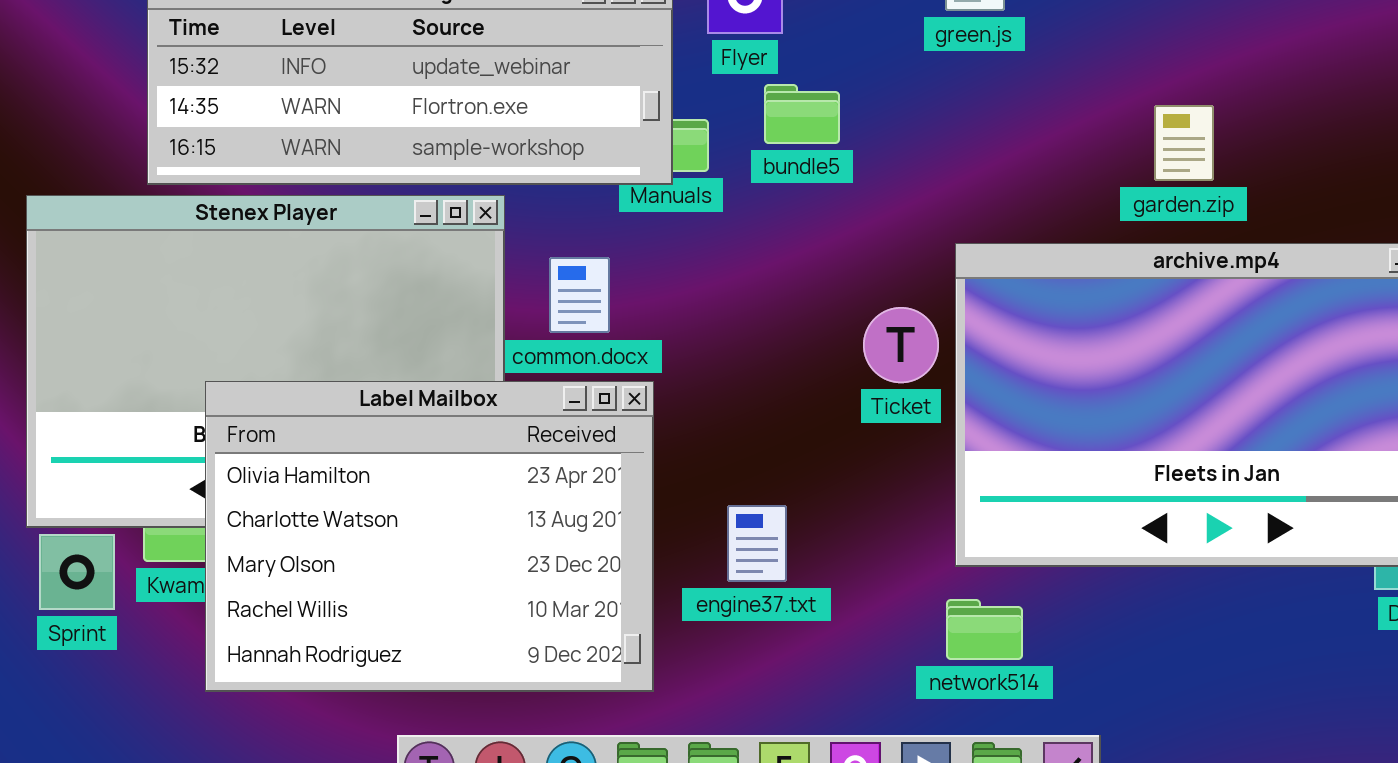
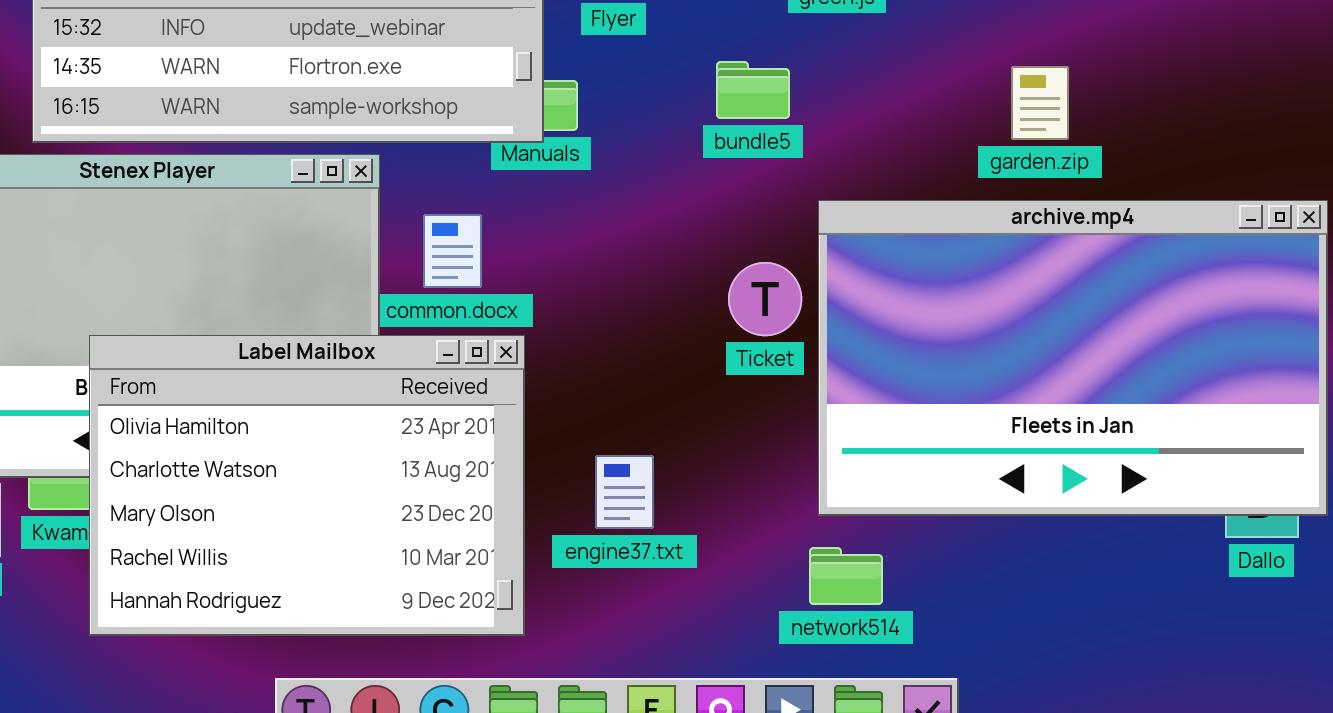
bundle5: [764,84,840,144] -> [716,61,790,119], moved

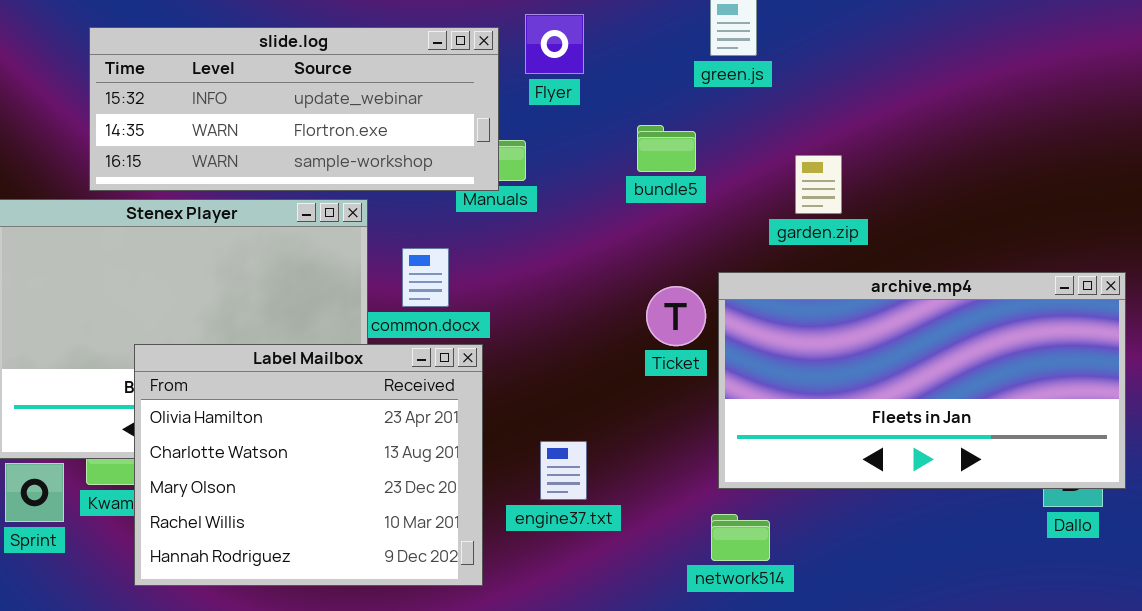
garden.zip: [1011,66,1069,140] -> [795,155,842,214], moved
archive.mp4: [818,200,1328,516] -> [718,272,1126,489], resized

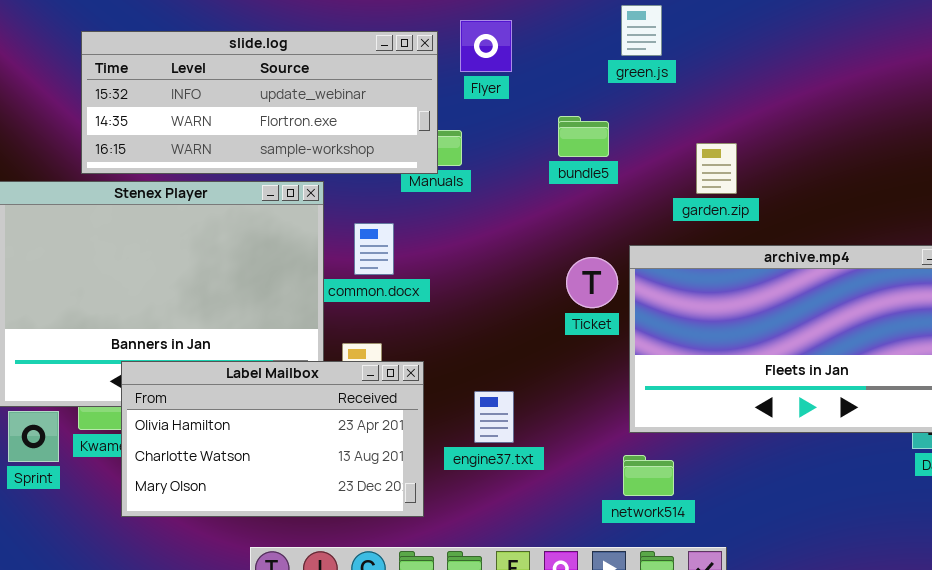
Label Mailbox: [134,344,483,586] -> [121,361,424,517], resized

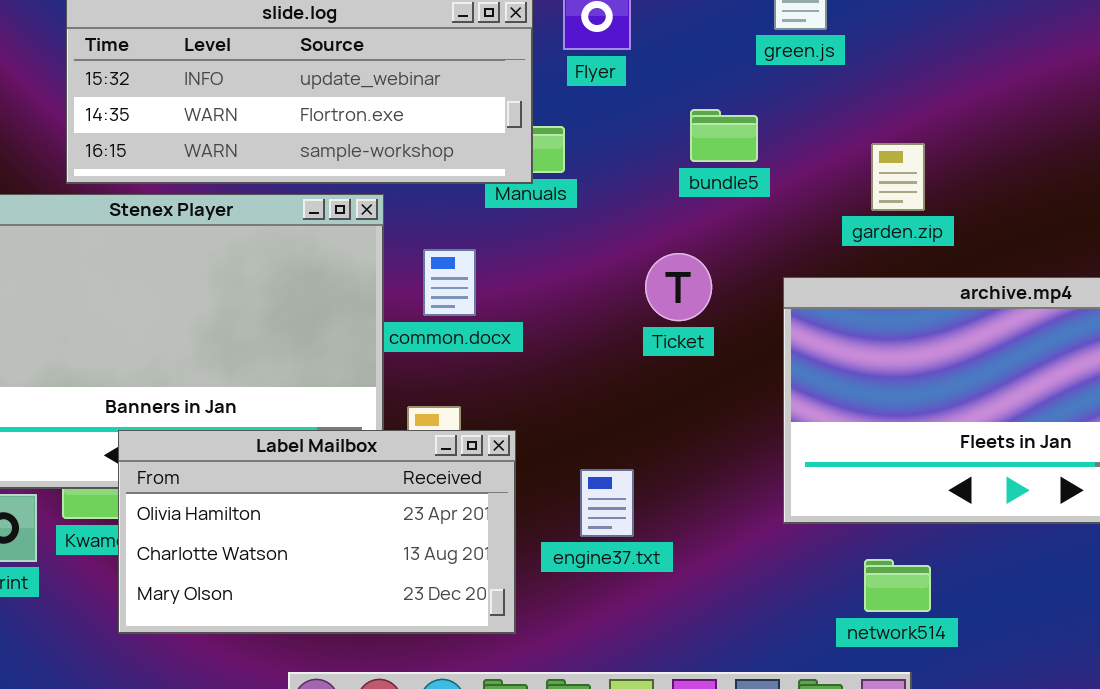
Ticket: [566,257,618,308] -> [645,253,712,321], moved
network514: [623,455,674,496] -> [864,559,931,612], moved

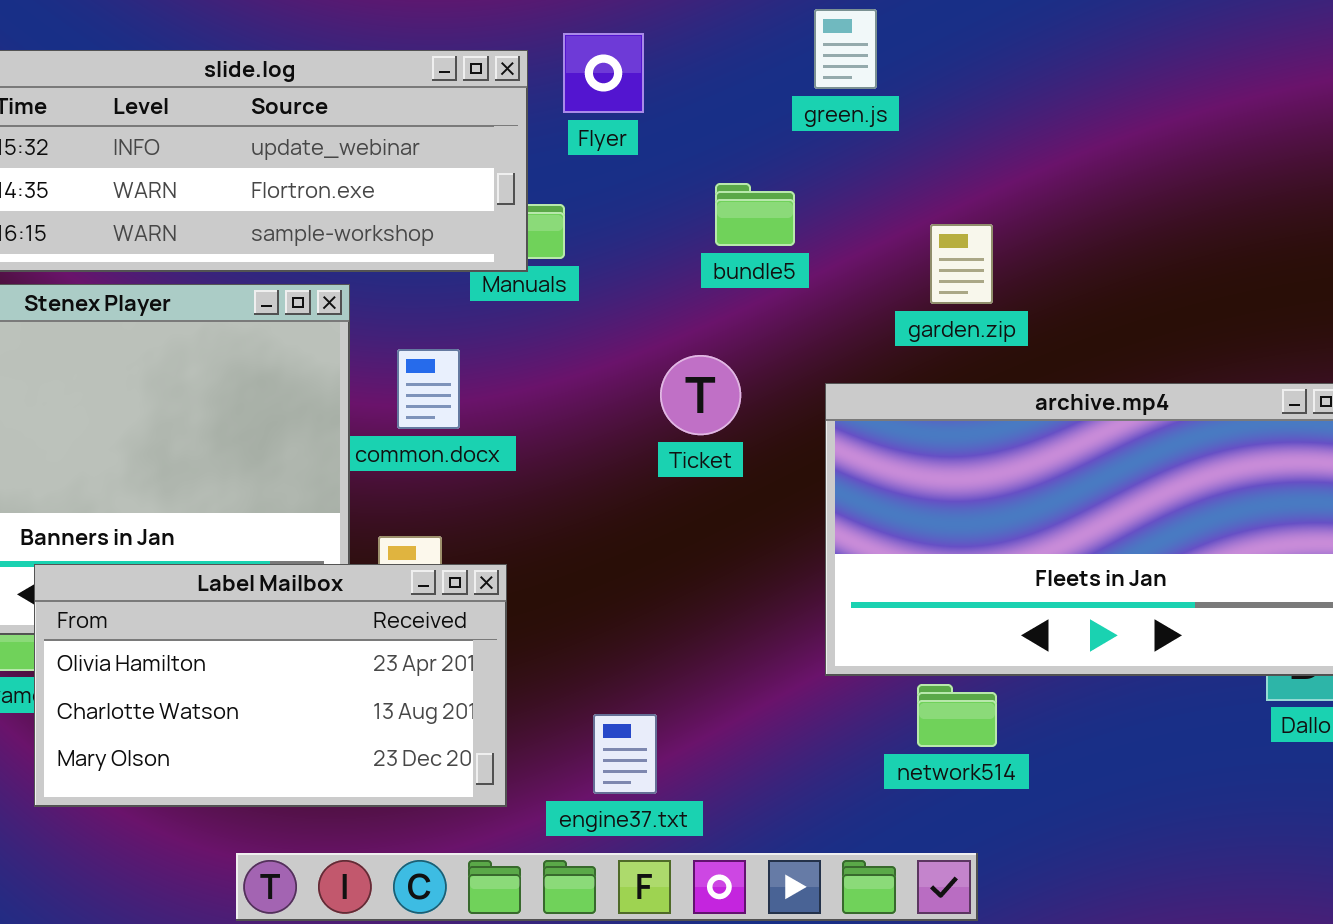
engine37.txt: [580,469,634,537] -> [593,714,657,794], moved
network514: [864,559,931,612] -> [917,684,997,747], moved

